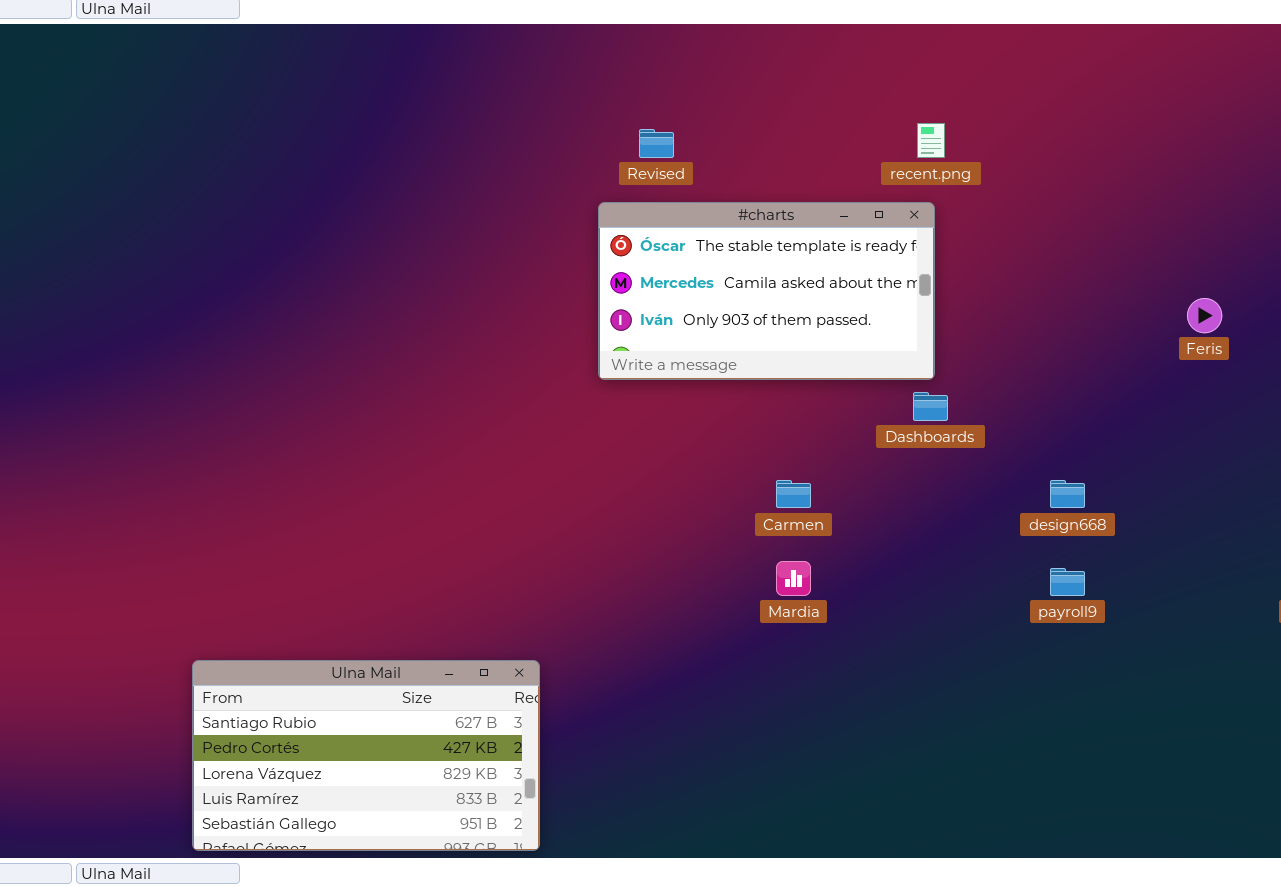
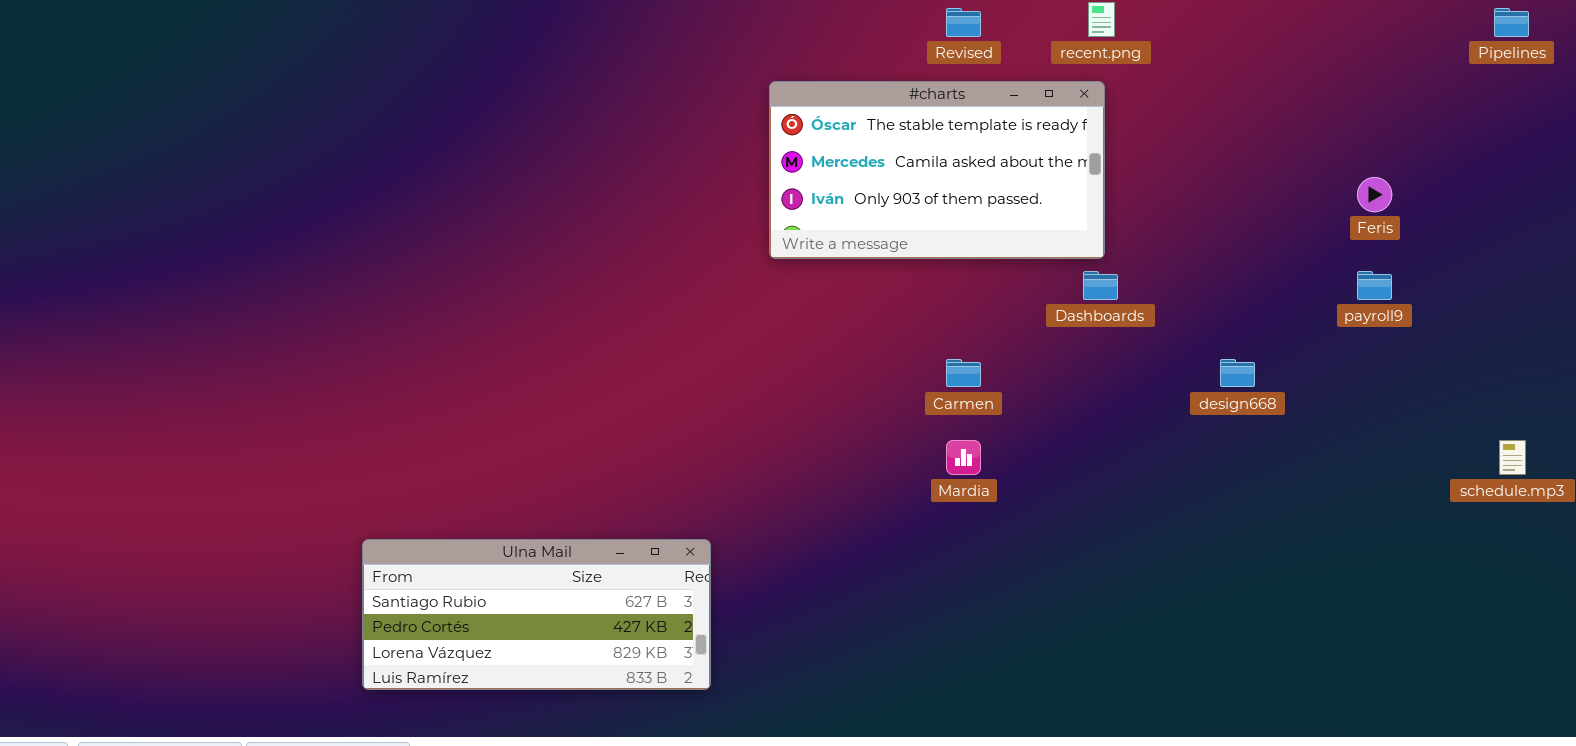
Revised: [639,129,674,158] -> [946,8,981,37], moved
payroll9: [1050,568,1085,596] -> [1357,271,1392,300], moved
Ulna Mail: [192,660,540,851] -> [362,539,711,690], resized

